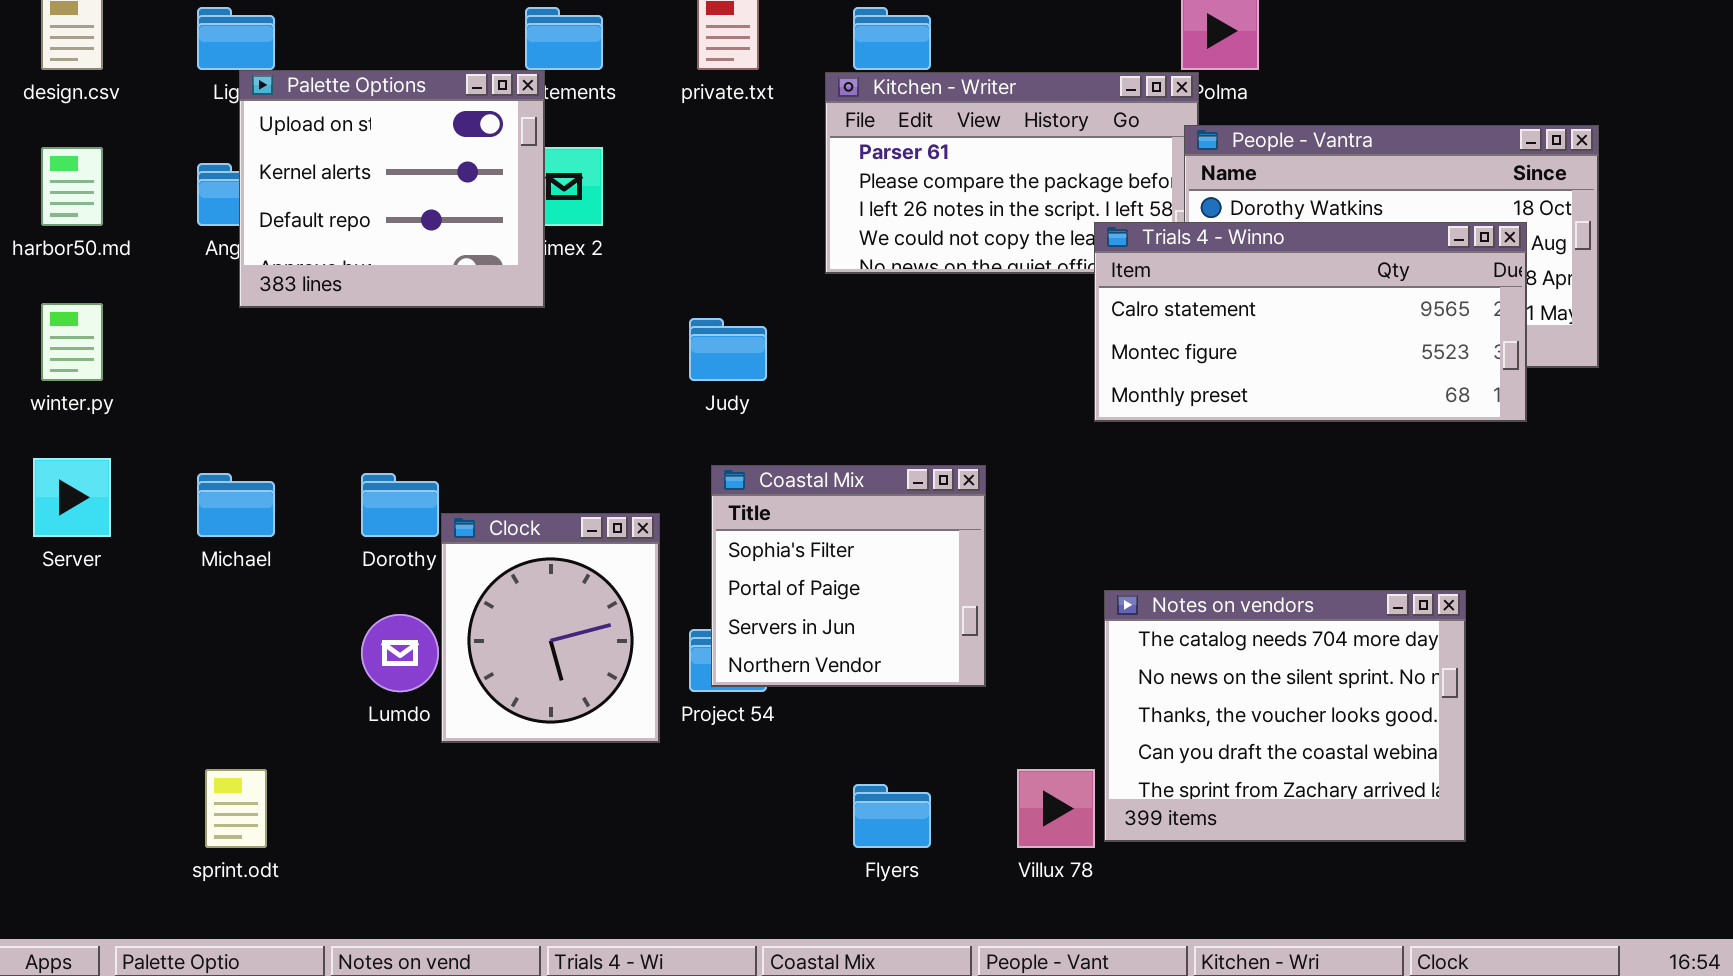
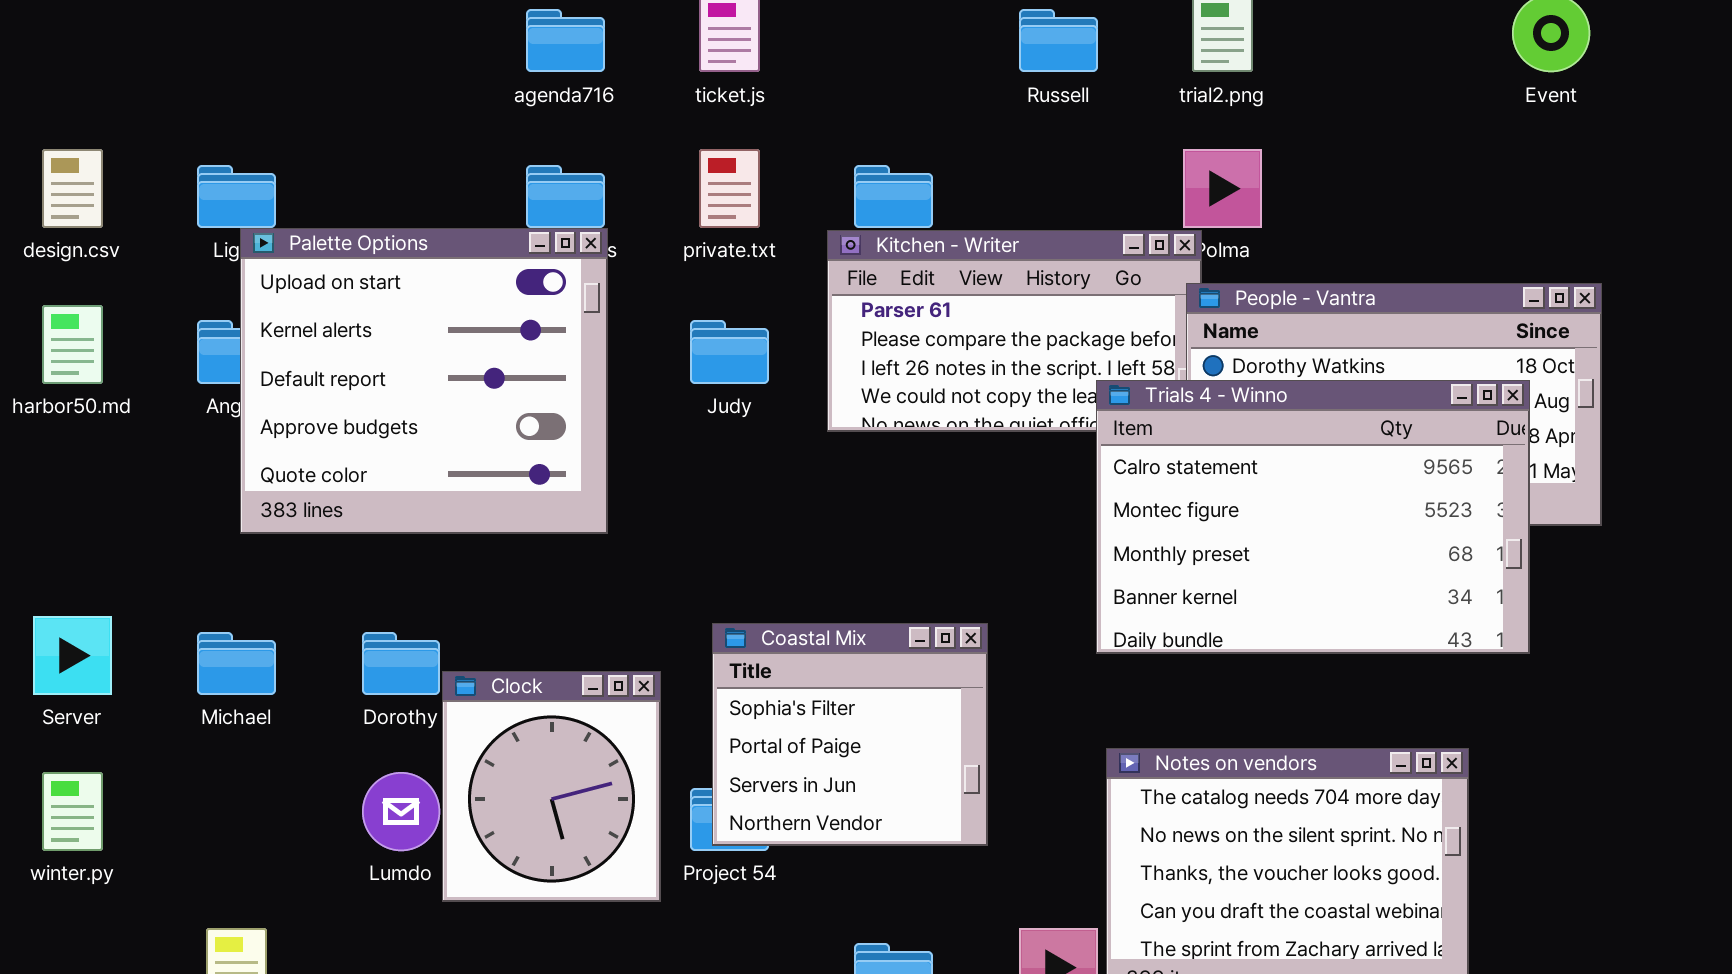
Palette Options: [239,70,545,308] -> [240,228,608,534], resized
Trials 4 - Winno: [1094,222,1527,422] -> [1096,380,1530,654], resized
winter.py: [41,303,103,381] -> [42,772,103,851], moved
Judy: [689,318,767,381] -> [690,320,769,384], moved

